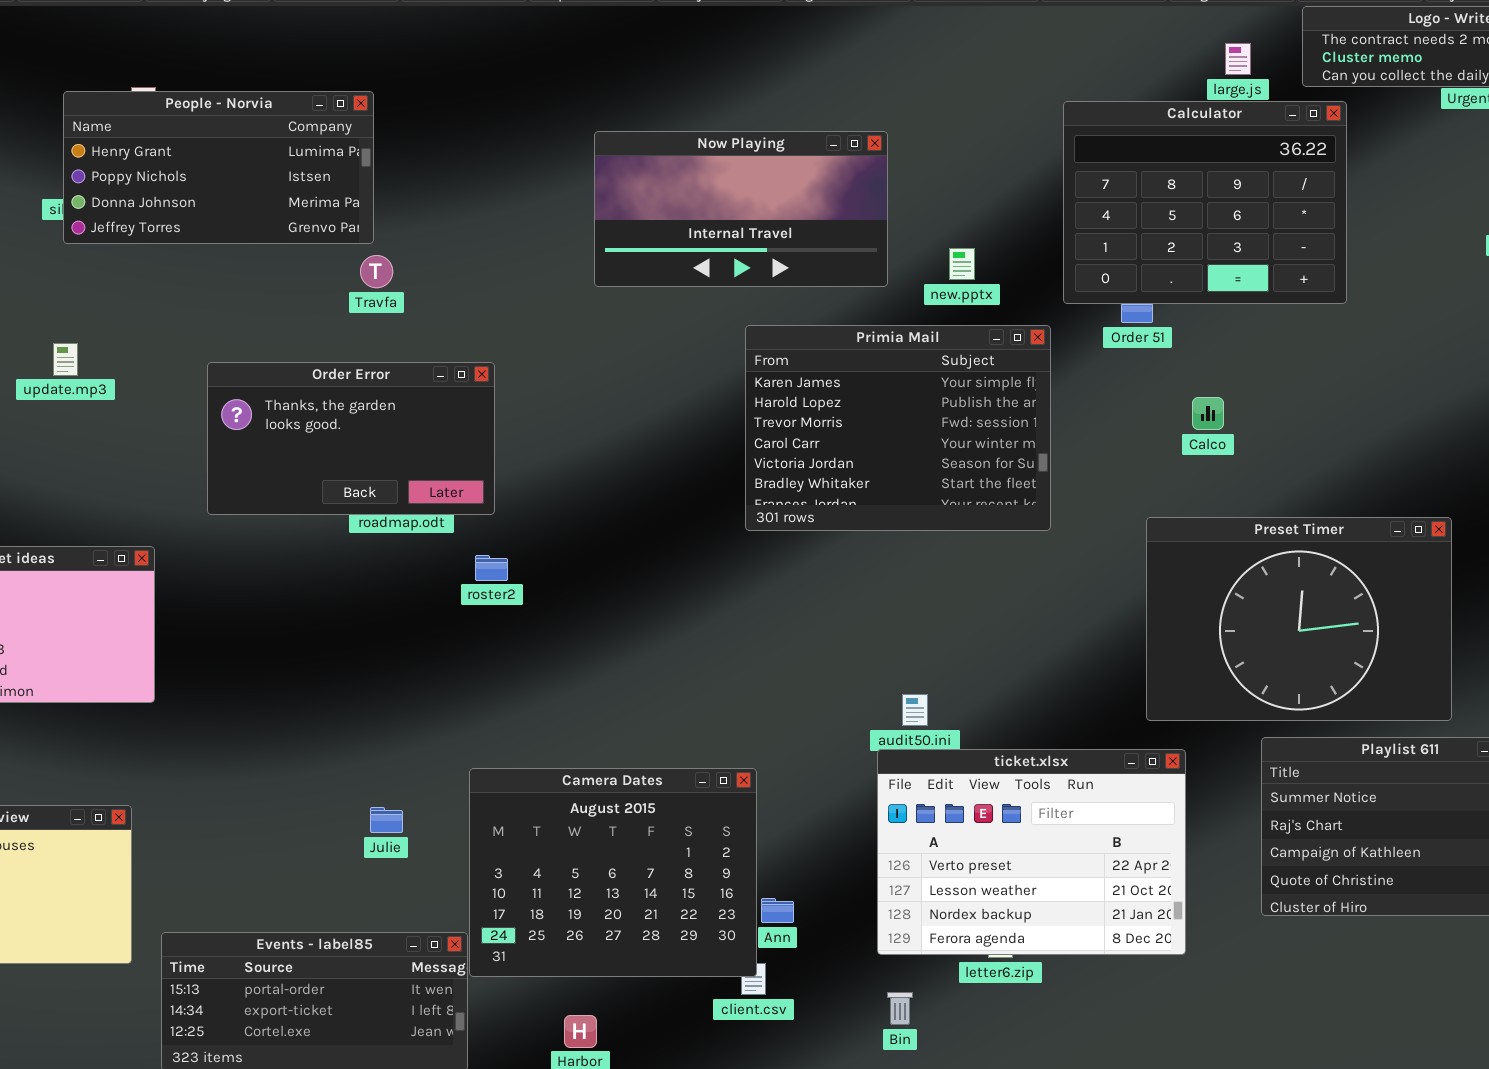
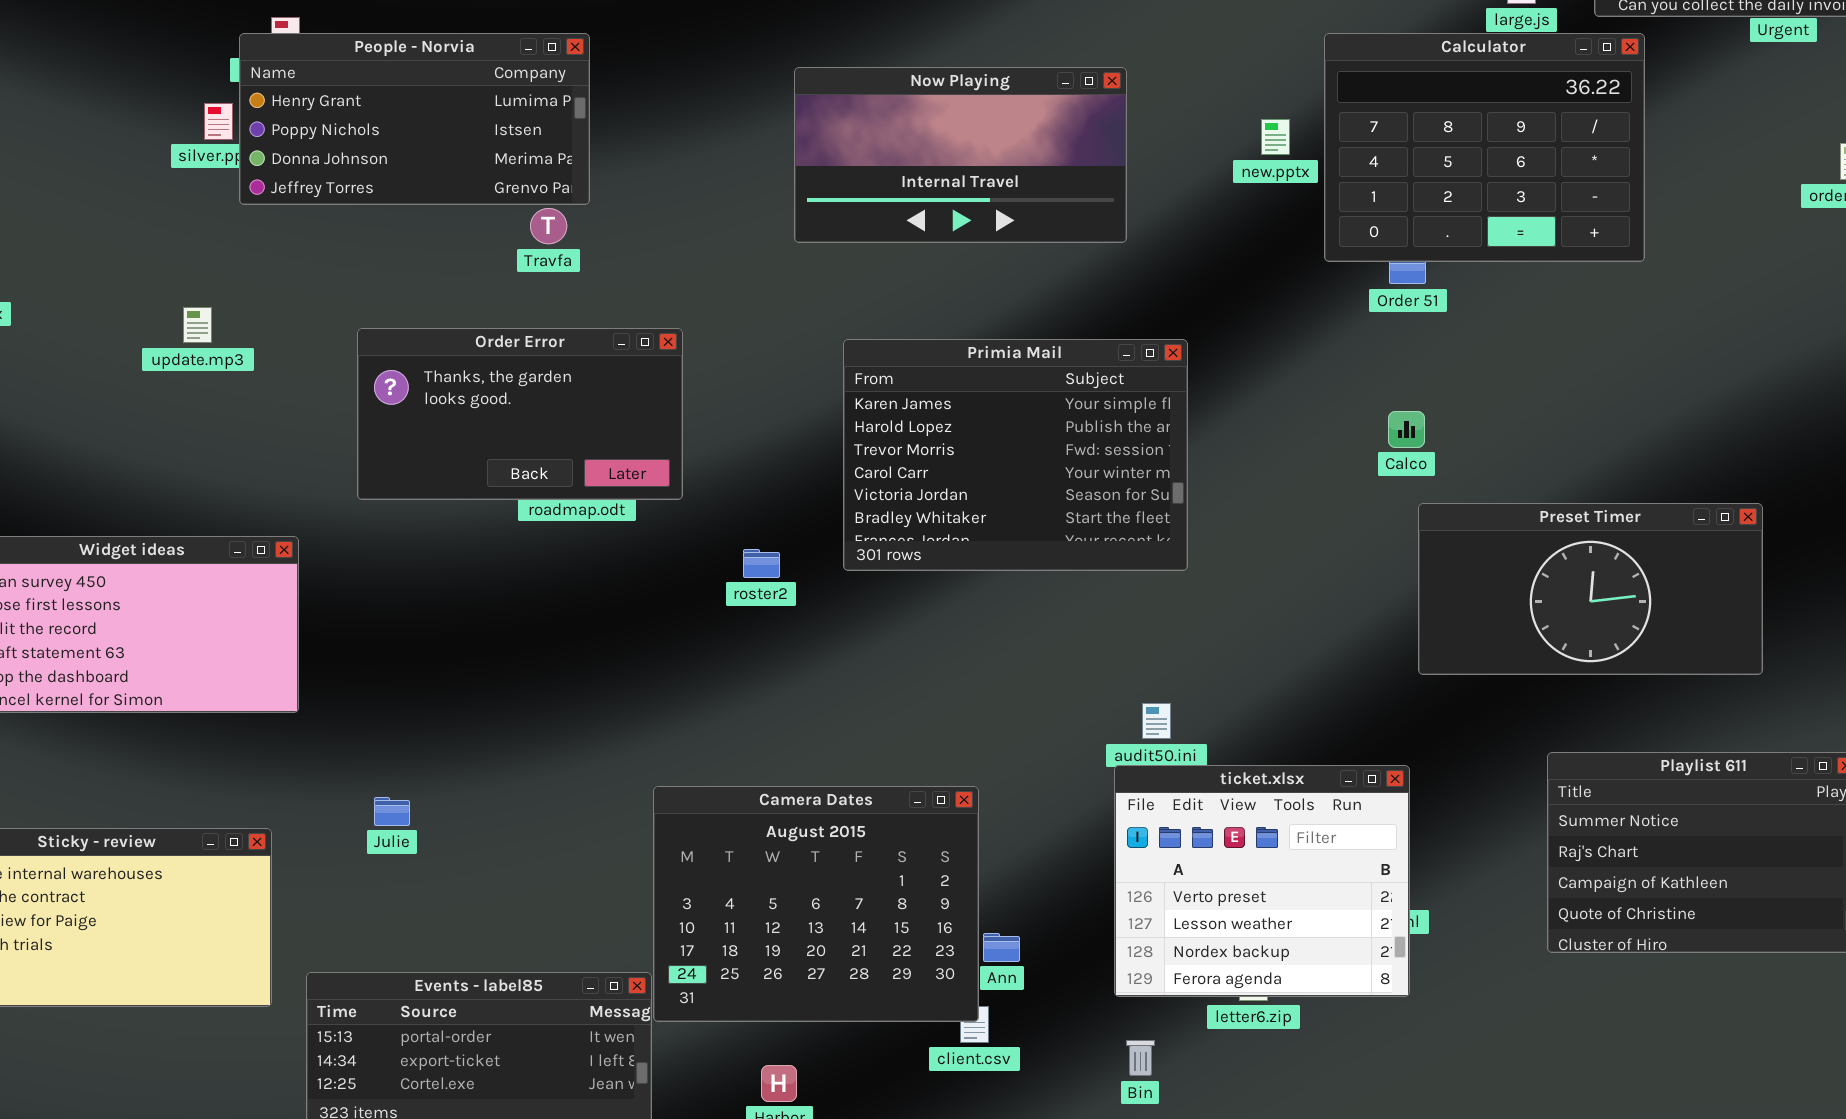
People - Norvia: [63,91,374,244] -> [239,33,590,205], moved
new.pptx: [949,248,975,280] -> [1261,119,1290,155], moved
Primia Mail: [745,325,1051,531] -> [843,339,1188,571], moved
Calco: [1192,397,1224,430] -> [1388,411,1425,448], moved
Preset Timer: [1146,517,1452,721] -> [1418,503,1763,675], resized
roster2: [475,555,508,581] -> [743,549,780,578], moved
ticket.xlsx: [877,749,1186,955] -> [1114,765,1410,997], resized
Julie: [370,807,403,833] -> [374,797,410,826], moved

